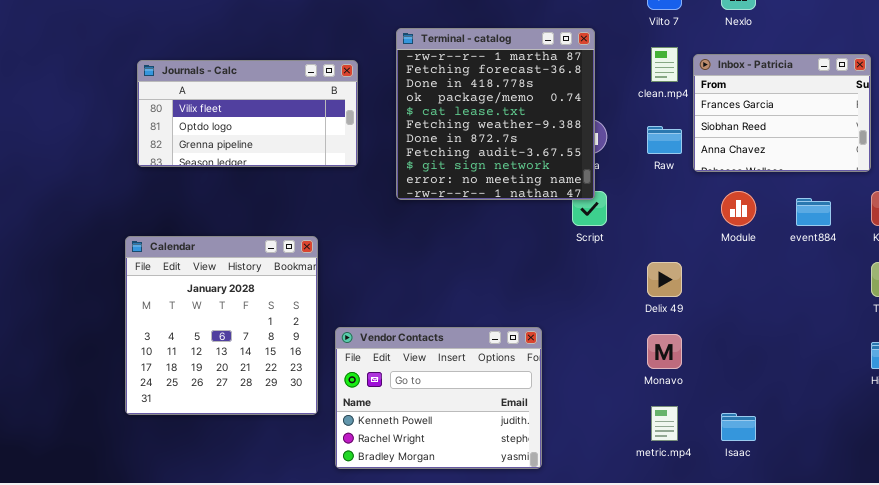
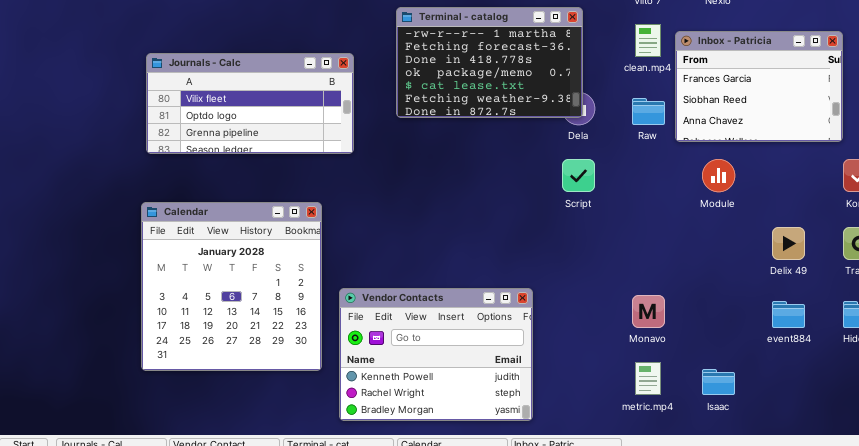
Terminal - catalog: [396,28,595,200] -> [396,7,583,118], resized
Journals - Calc: [137,60,358,167] -> [146,53,354,154], moved
event884: [796,198,831,226] -> [772,301,805,328], moved
Delix 49: [647,262,682,297] -> [772,227,805,260], moved

